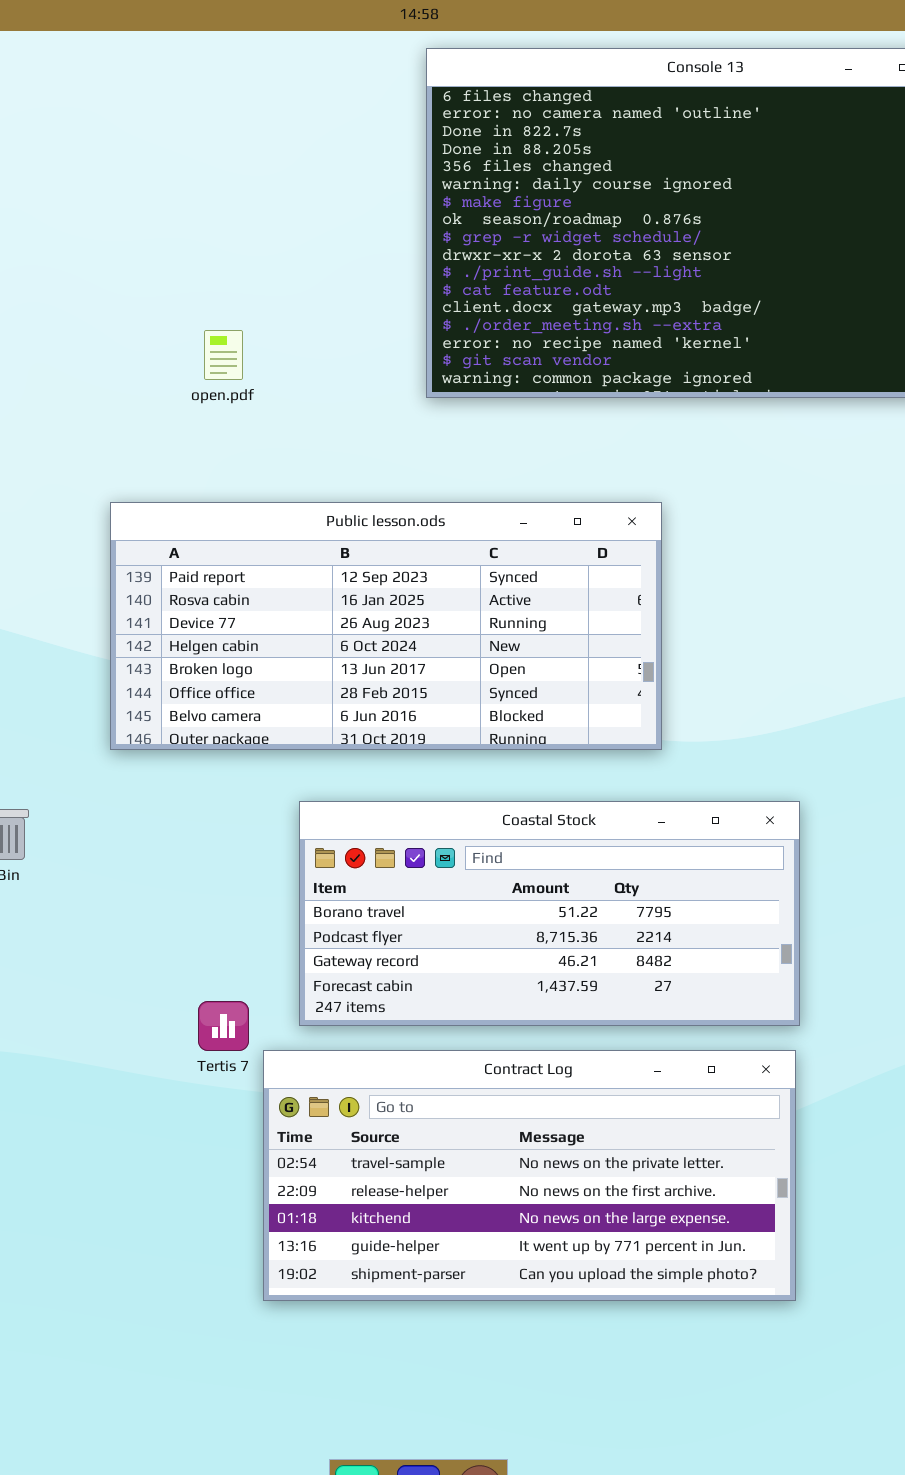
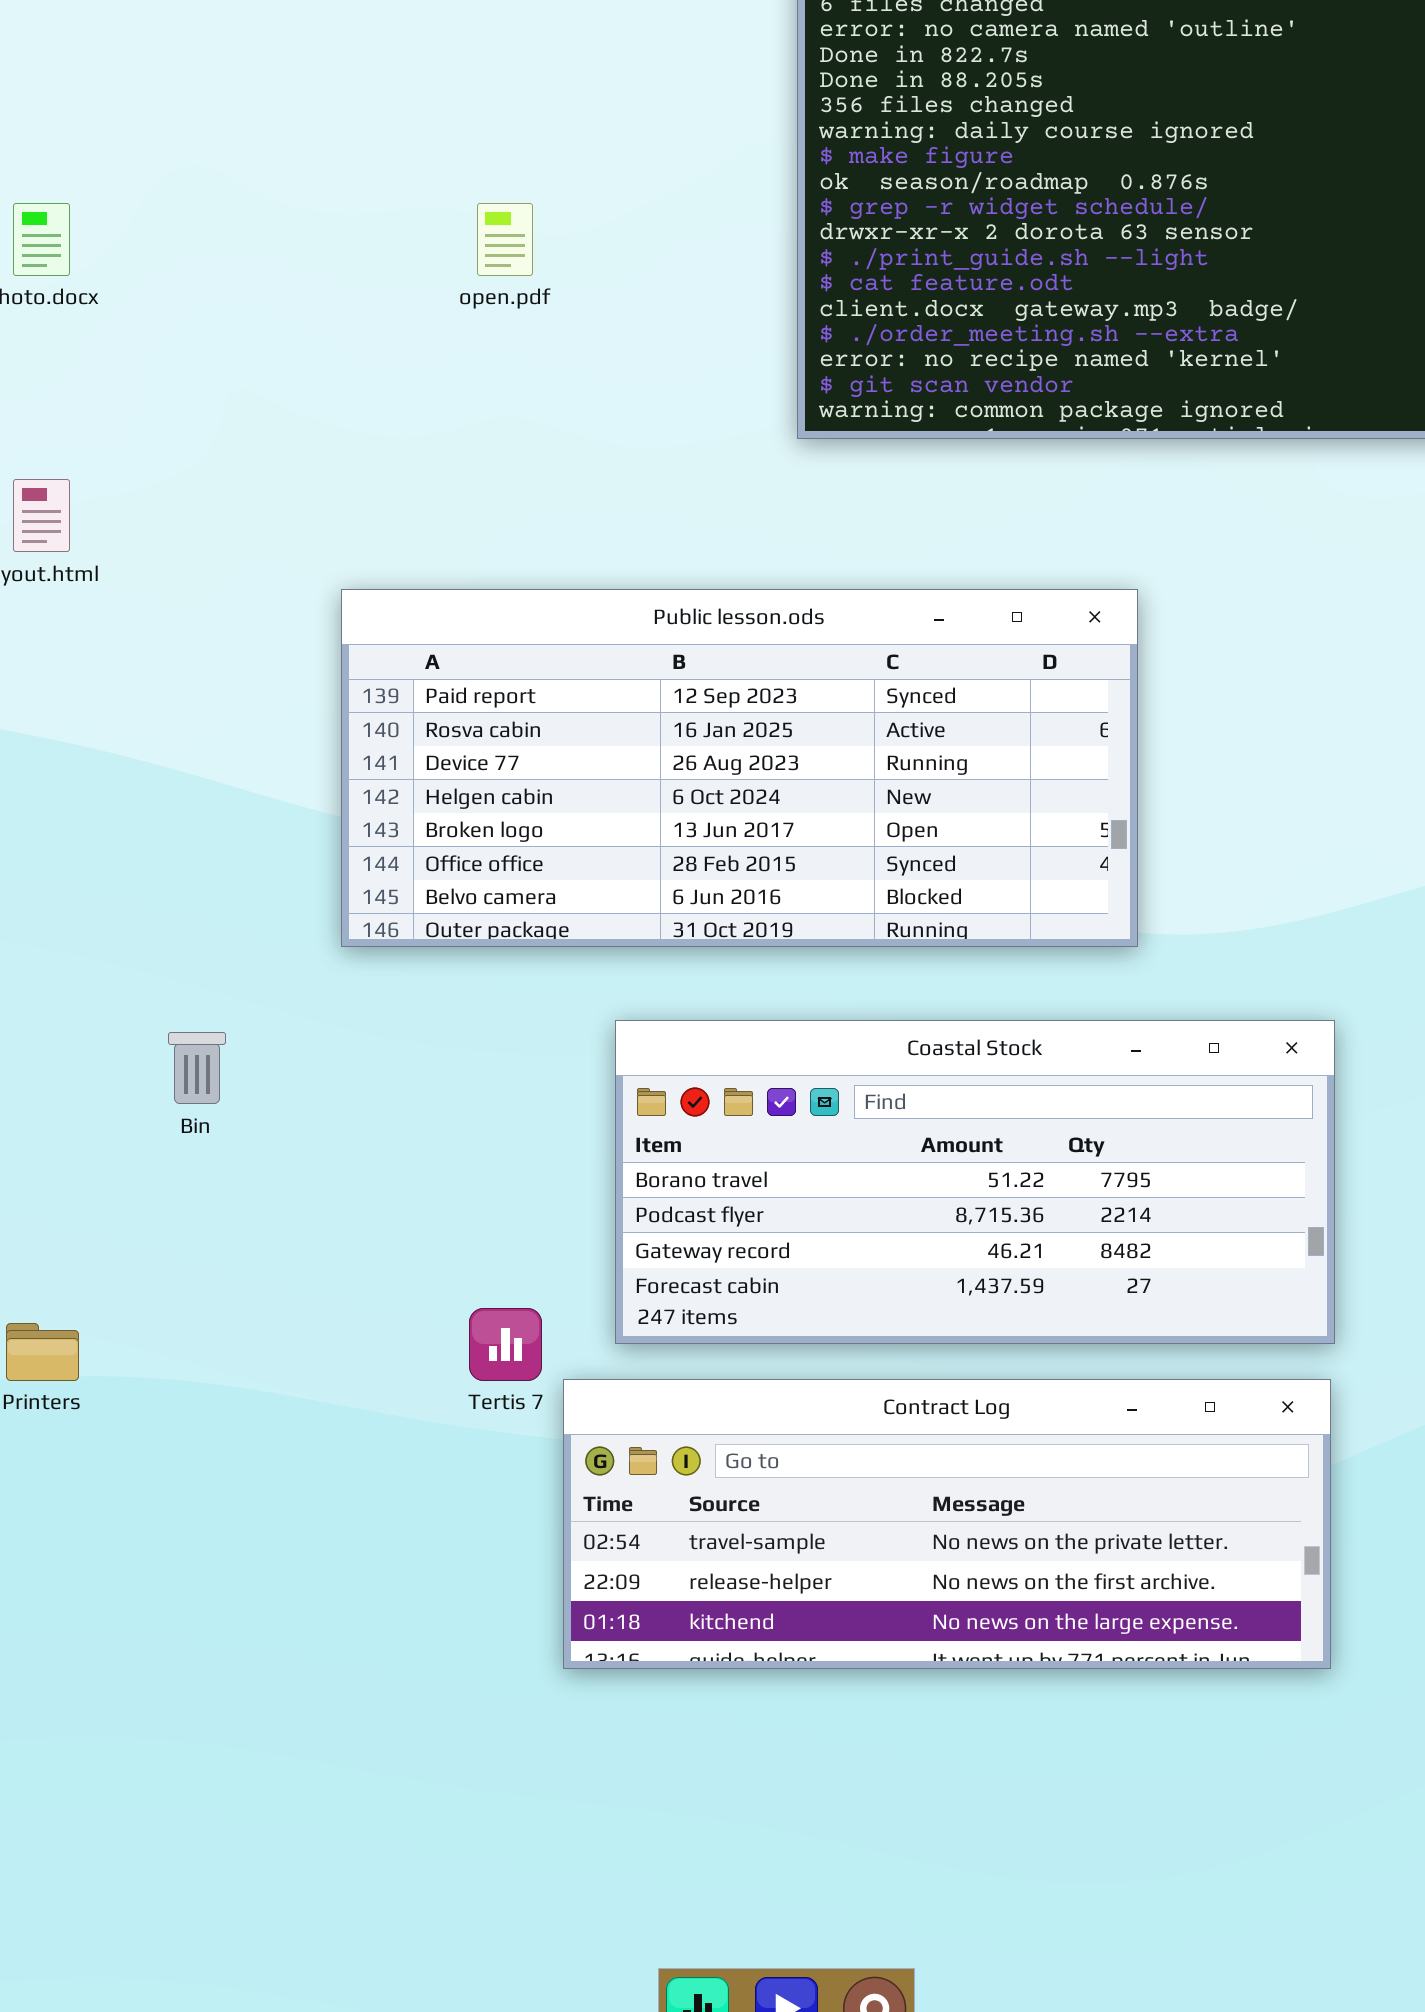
open.pdf: [204,330,243,380] -> [477,203,533,276], moved
Contract Log: [263,1050,796,1301] -> [563,1379,1331,1669], resized

